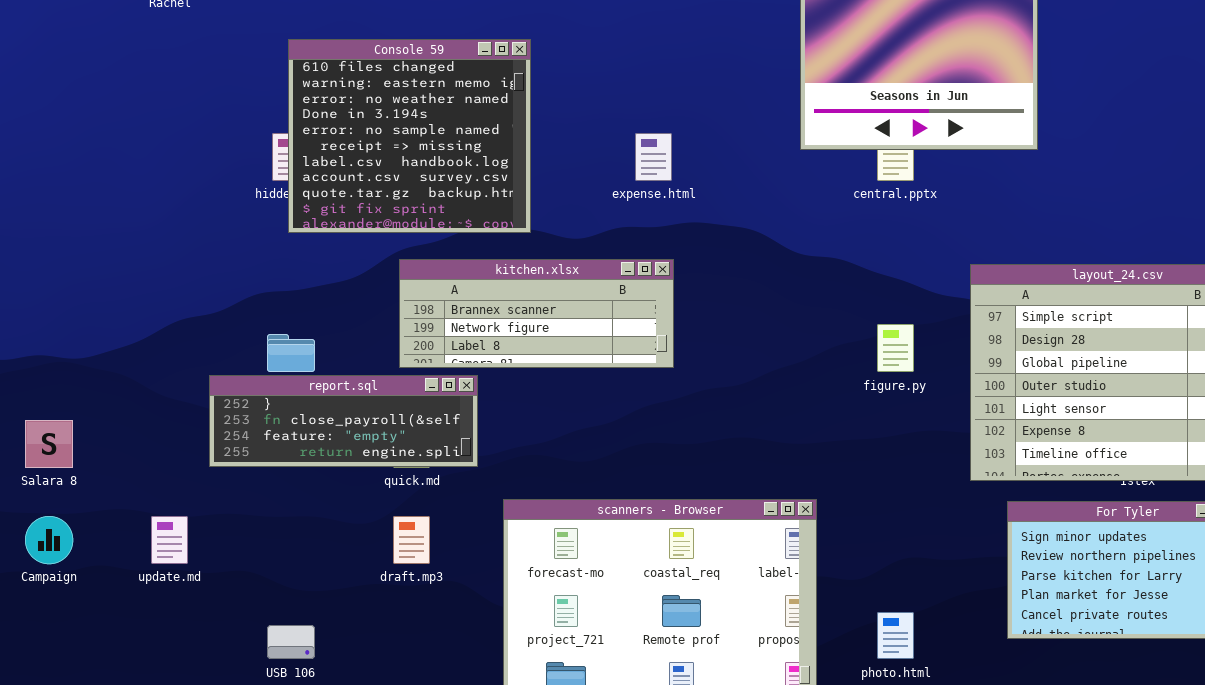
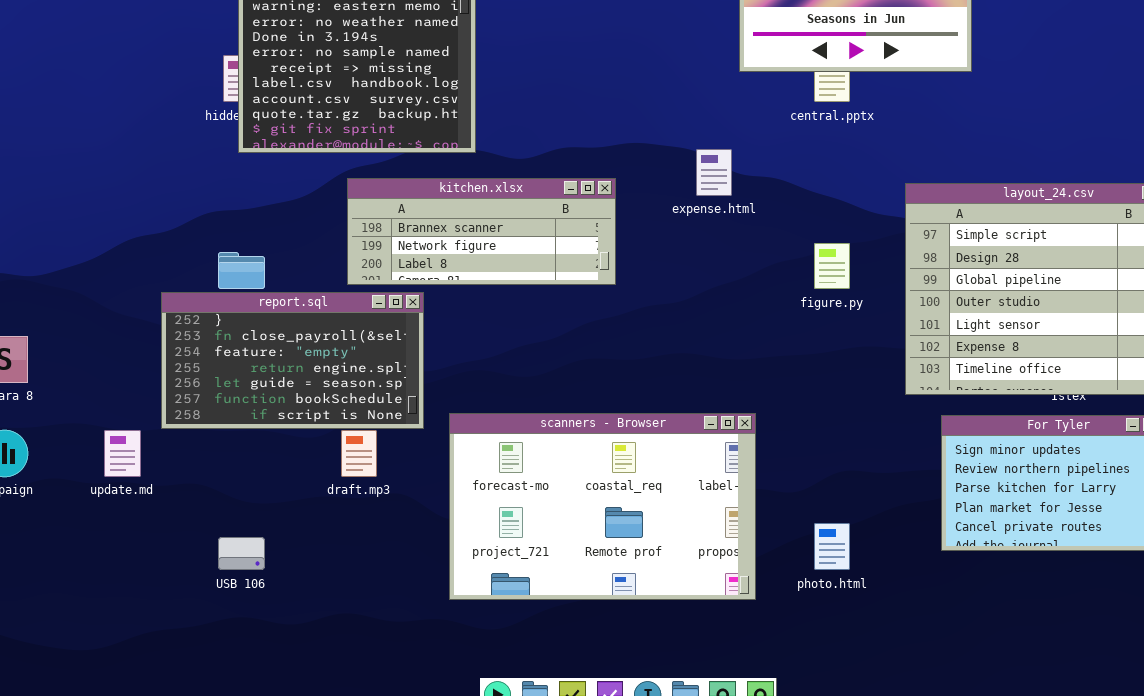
expense.html: [635,133,672,181] -> [696,149,732,196], moved
report.sql: [209,375,478,467] -> [161,292,424,429], resized

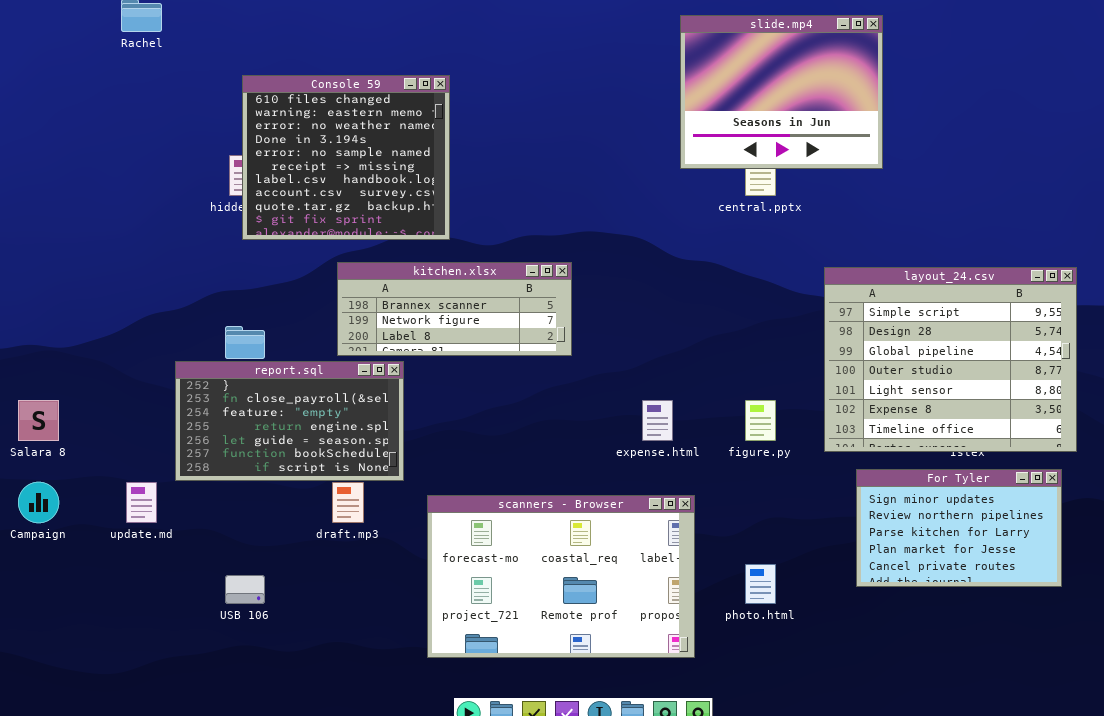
expense.html: [696,149,732,196] -> [642,400,673,441], moved
figure.py: [814,243,850,289] -> [745,400,776,441], moved
scanners - Browser: [449,413,756,600] -> [427,495,695,658], moved

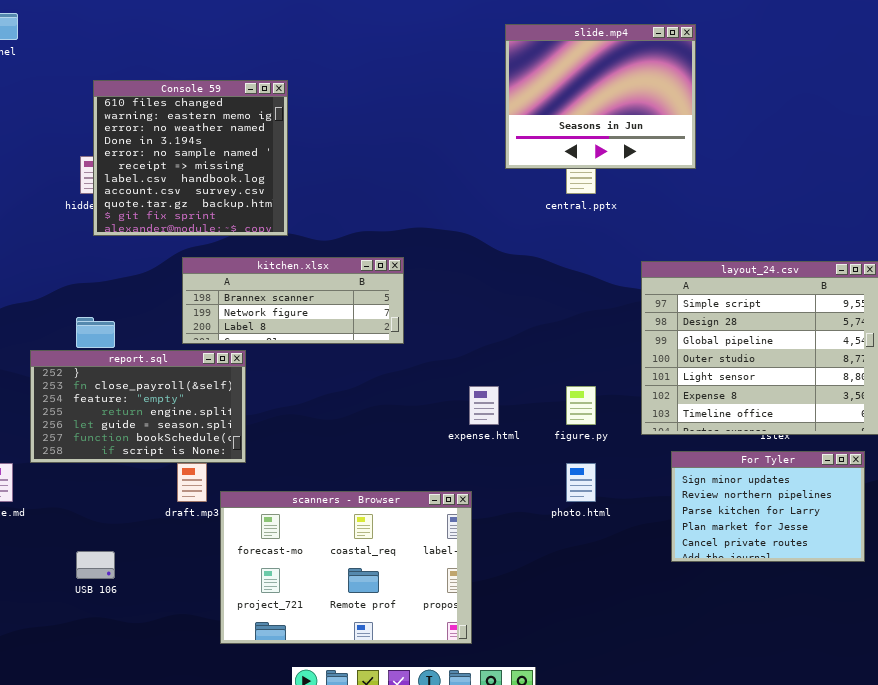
scanners - Browser: [427,495,695,658] -> [220,491,472,644], moved
photo.html: [745,564,776,604] -> [566,463,596,502], moved

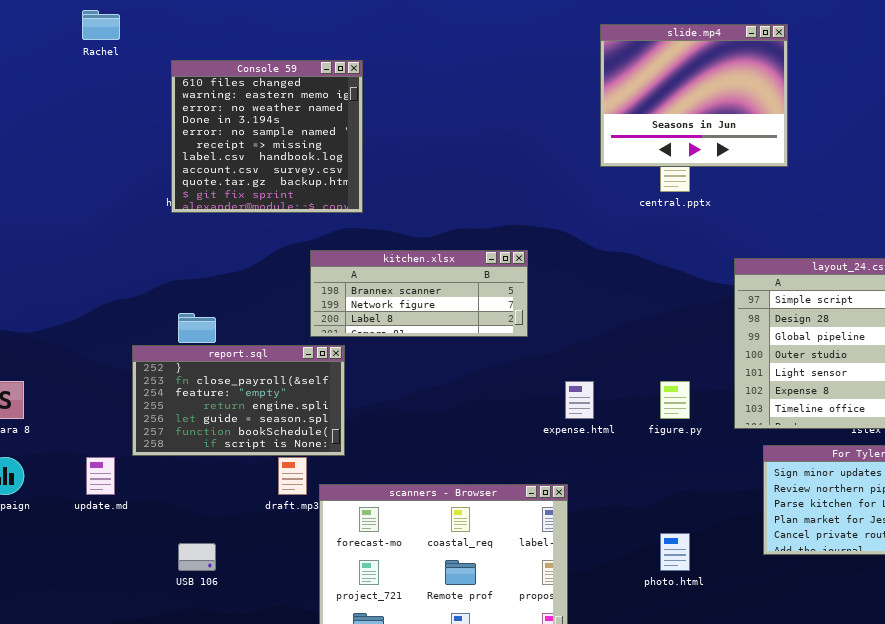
Console 59: [93,80,288,236] -> [171,60,363,213], moved
kitchen.xlsx: [182,257,404,344] -> [310,250,528,337], moved
photo.html: [566,463,596,502] -> [660,533,690,571], moved

